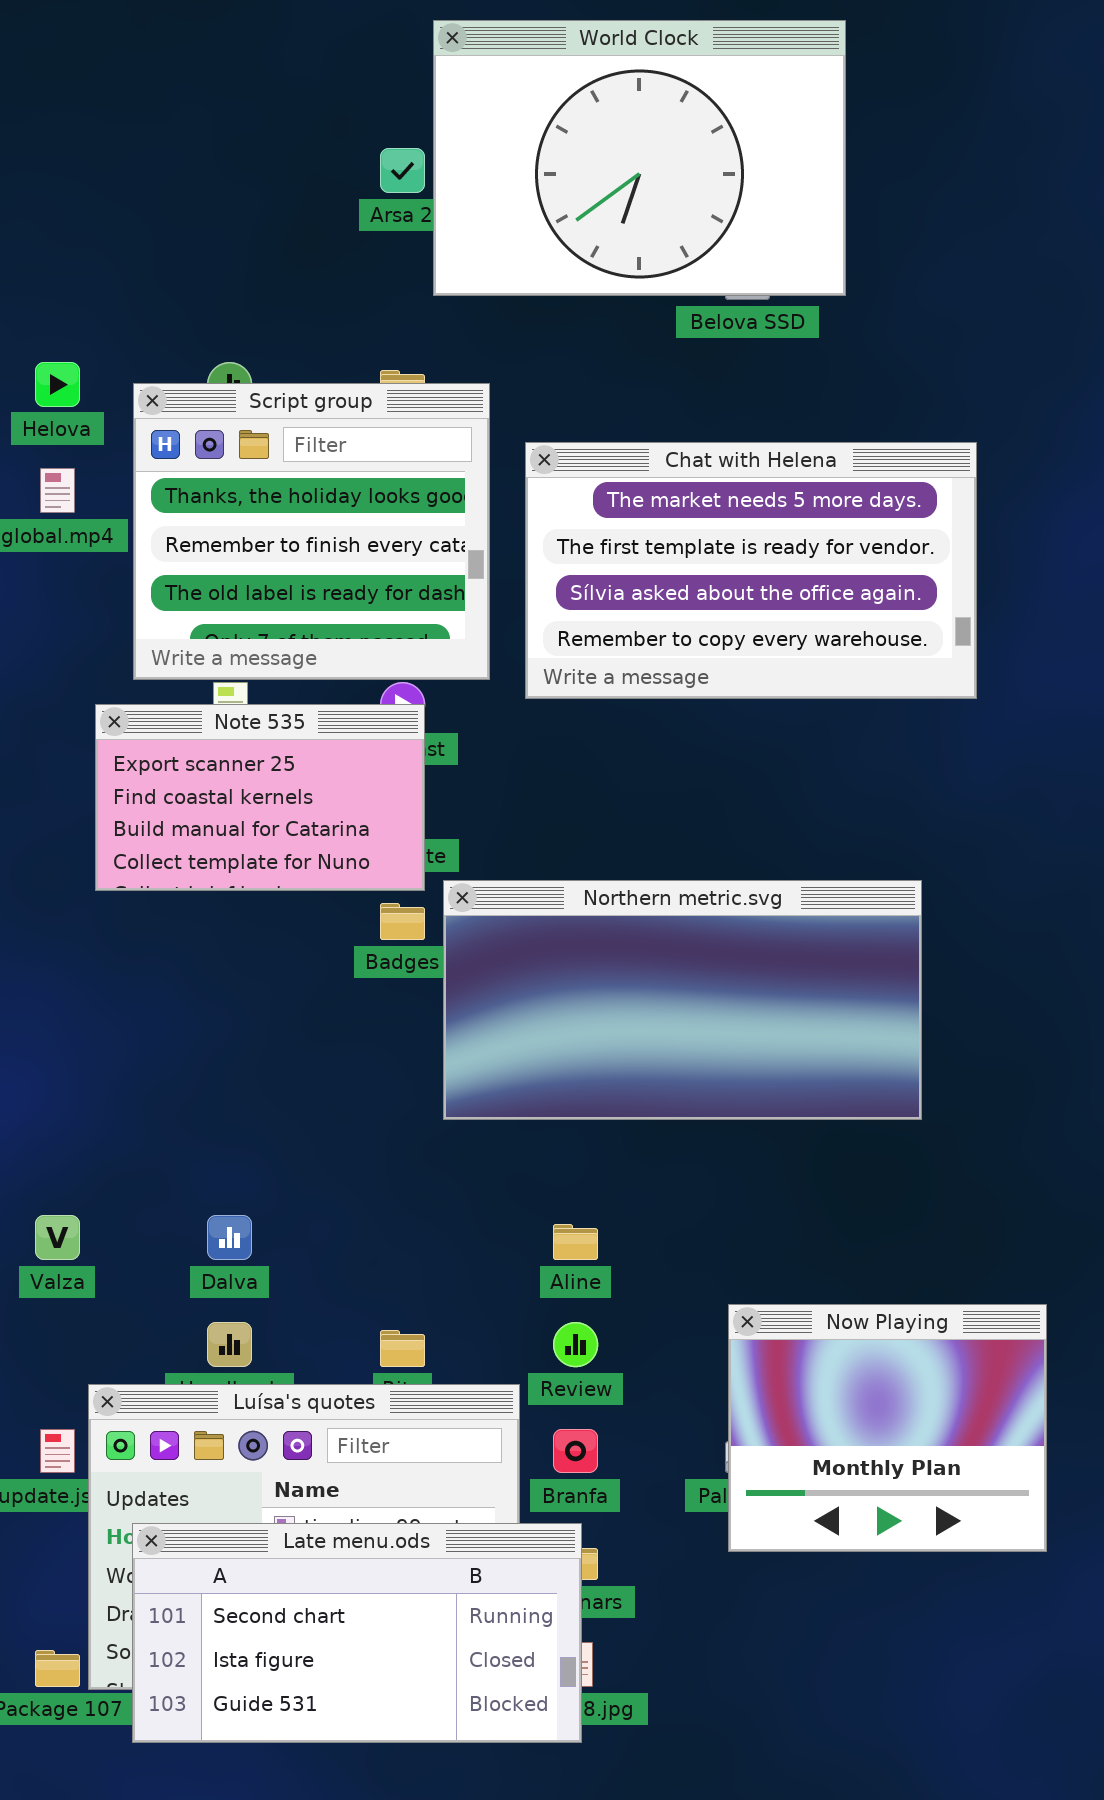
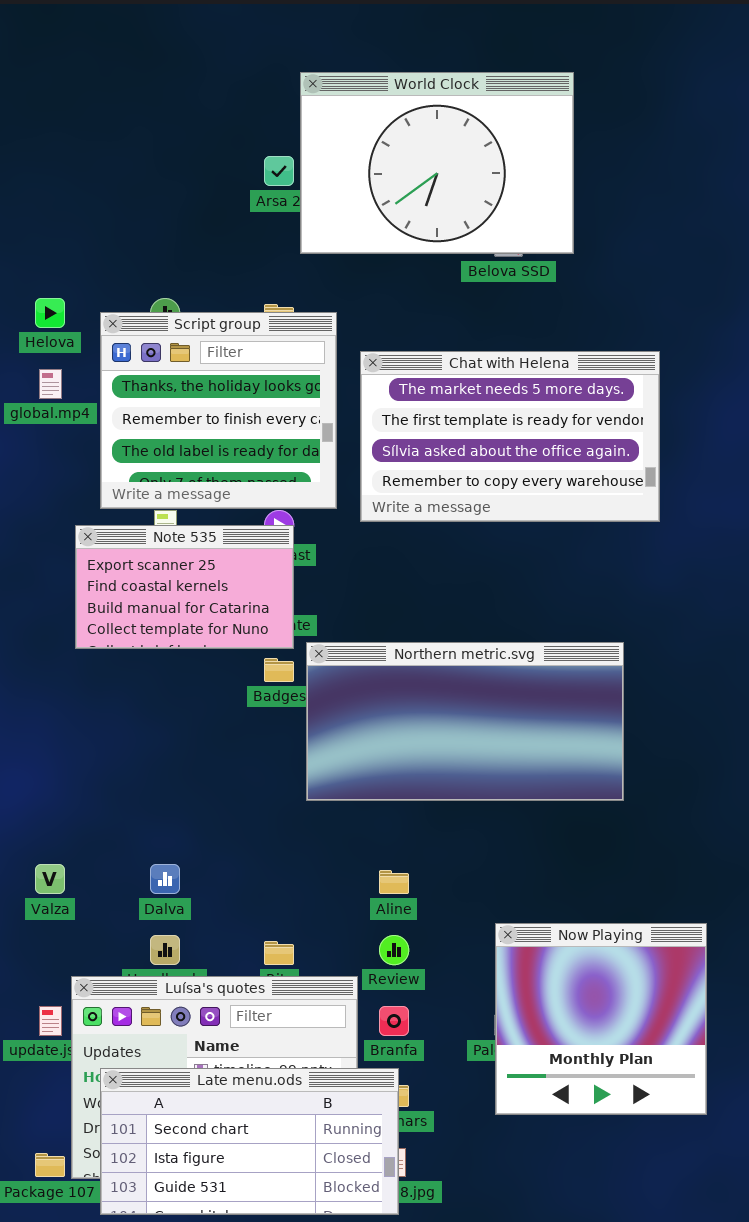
Now Playing: [728,1304,1047,1552] -> [495,923,707,1115], resized

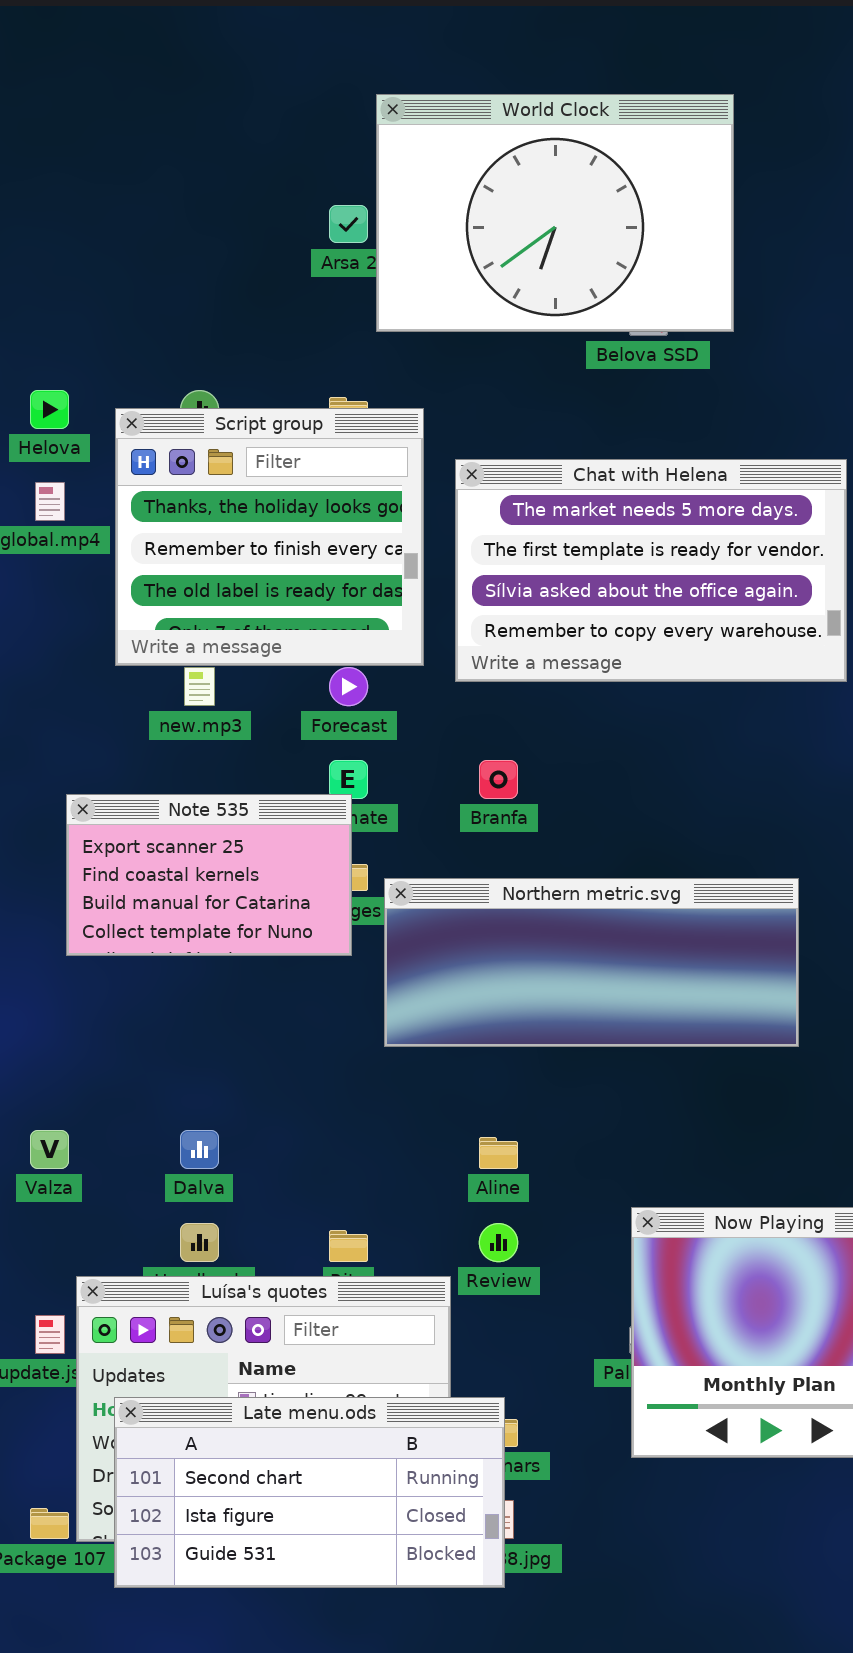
Note 535: [75,525,294,649] -> [66,794,352,956], moved
Northern metric.svg: [306,642,624,801] -> [384,878,799,1047], resized
Branfa: [379,1006,409,1036] -> [479,760,518,799], moved

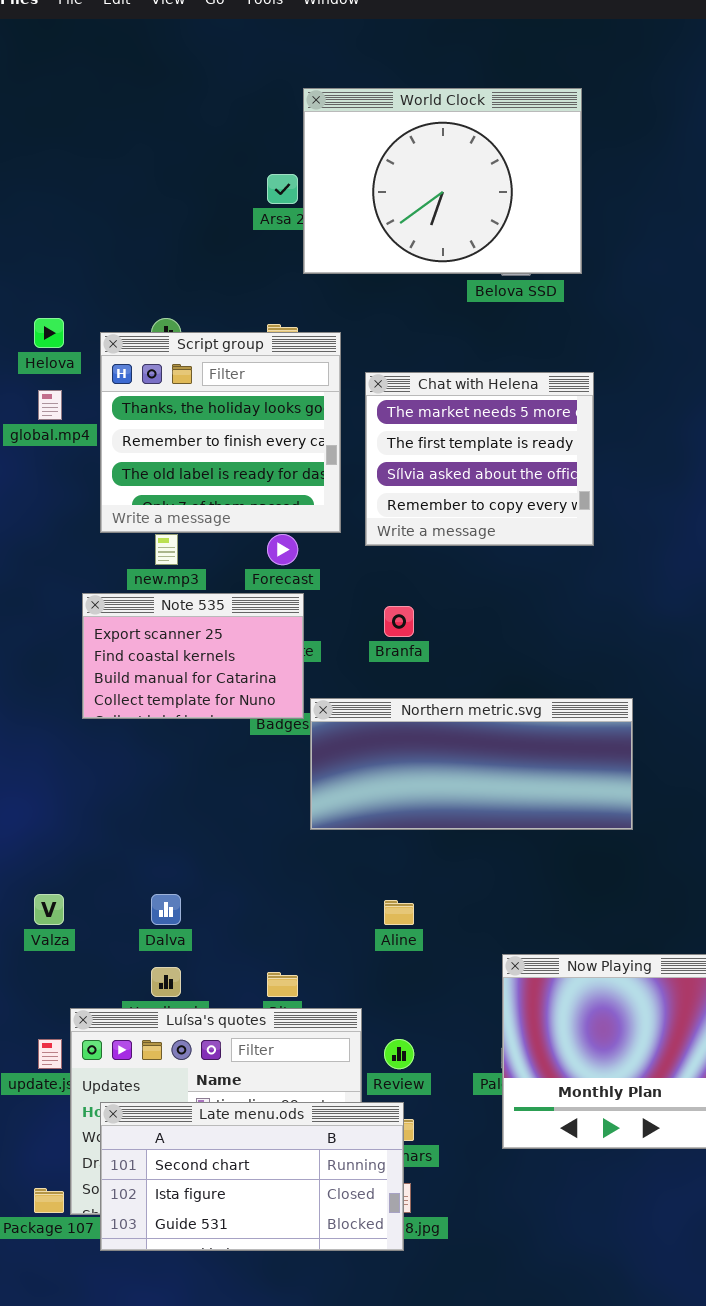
Chat with Helena: [455,459,847,682] -> [365,372,594,546], resized
Note 535: [66,794,352,956] -> [82,593,304,719], moved
Review: [479,1223,518,1262] -> [384,1039,414,1069], moved

